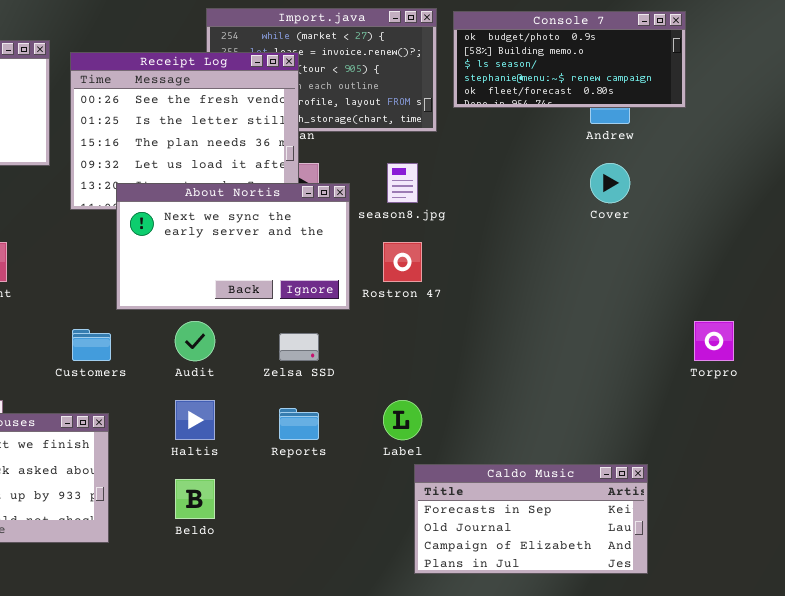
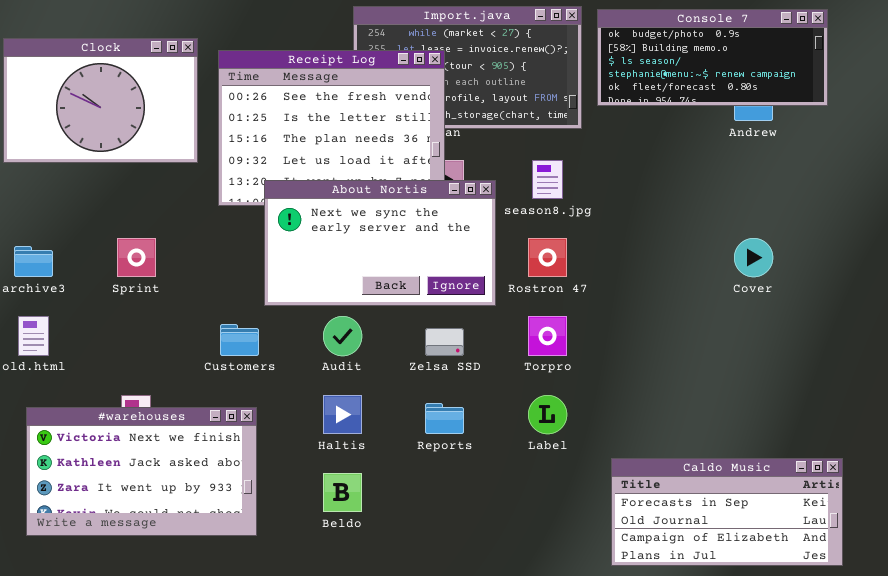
Cover: [590,163,630,203] -> [734,238,773,277], moved
Torpro: [694,321,734,361] -> [528,316,567,356], moved
Caldo Music: [414,464,648,574] -> [611,458,843,566], moved

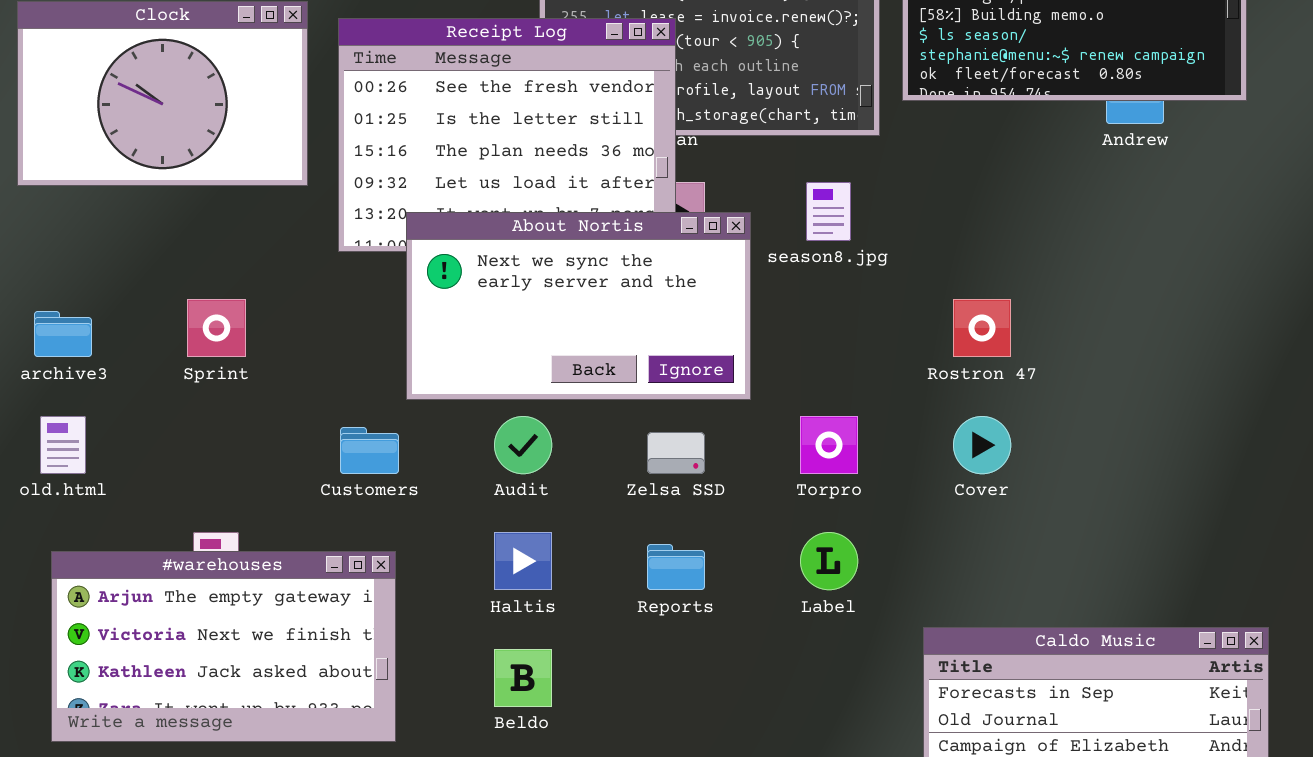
Rostron 47: [528,238,567,277] -> [953,299,1011,357], moved
Cover: [734,238,773,277] -> [953,416,1011,474], moved
#warehouses: [26,407,257,536] -> [51,551,396,742], scrolled up 1 row

